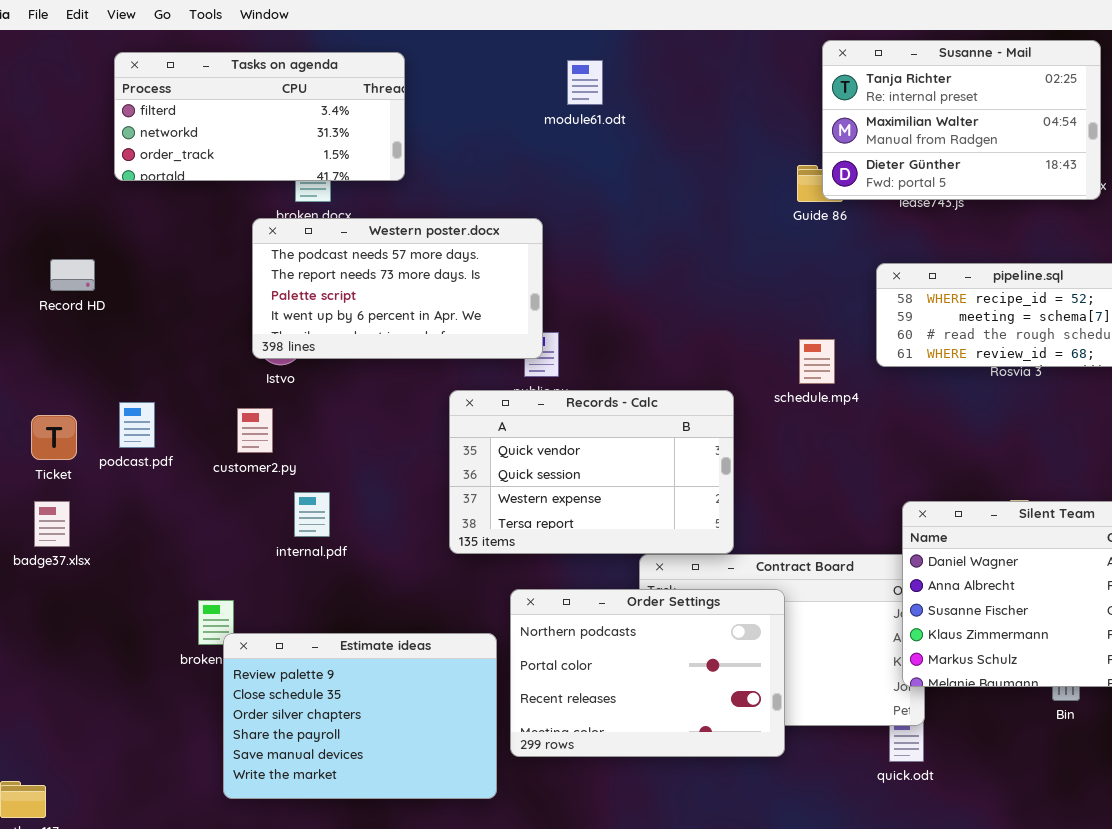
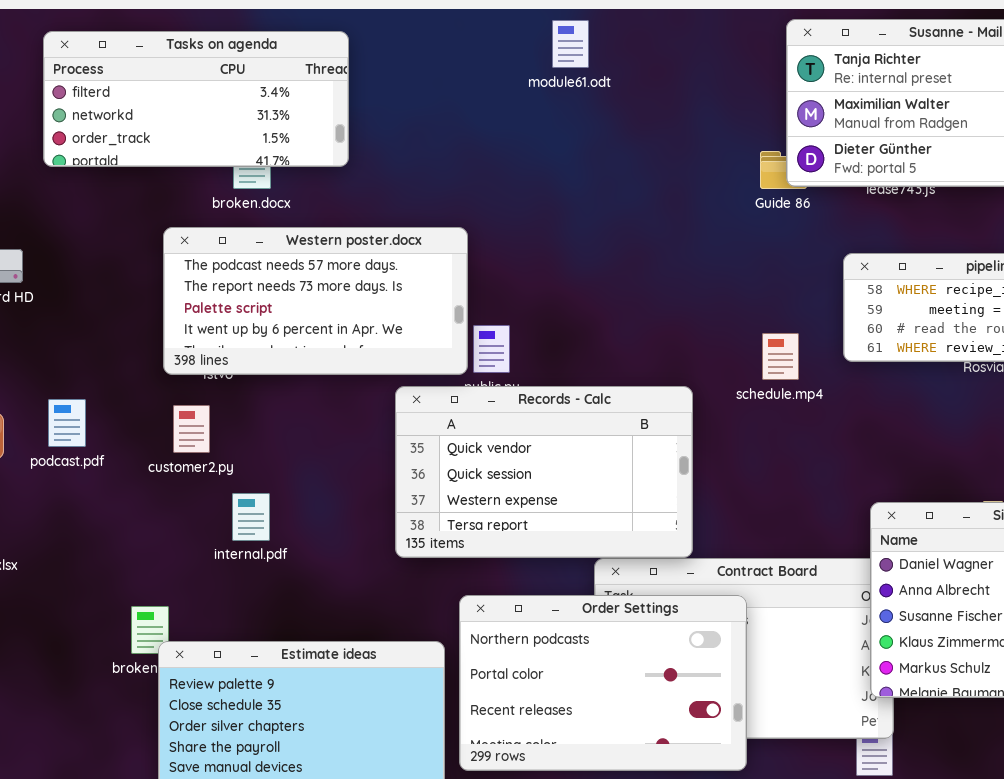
module61.odt: [567,60,603,105] -> [552,20,589,68], moved
Western poster.docx: [252,218,543,359] -> [163,227,468,375], moved

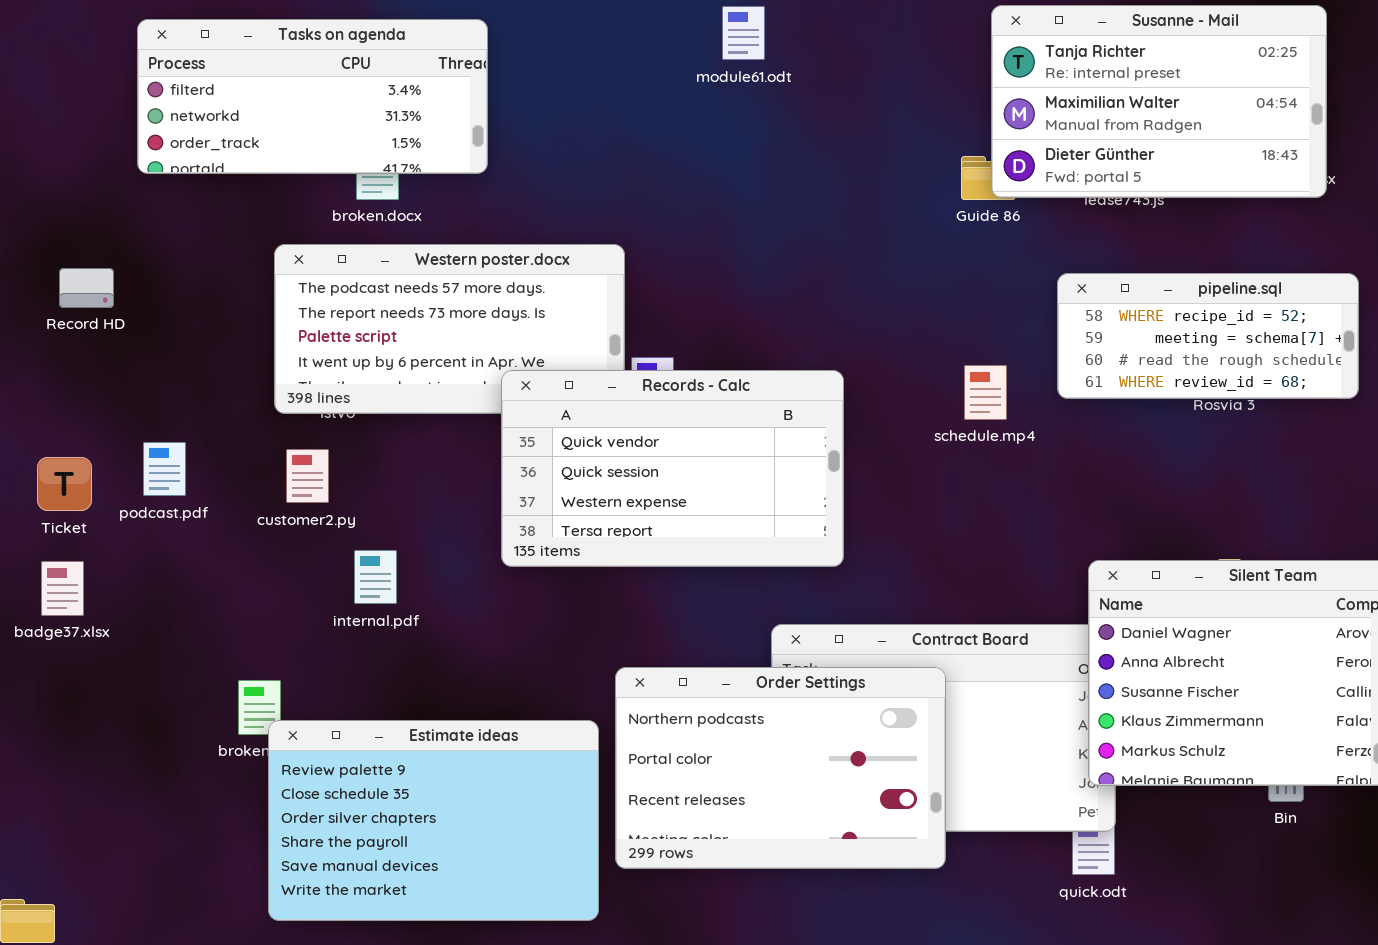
Records - Calc: [395,386,693,558] -> [501,370,844,567], moved

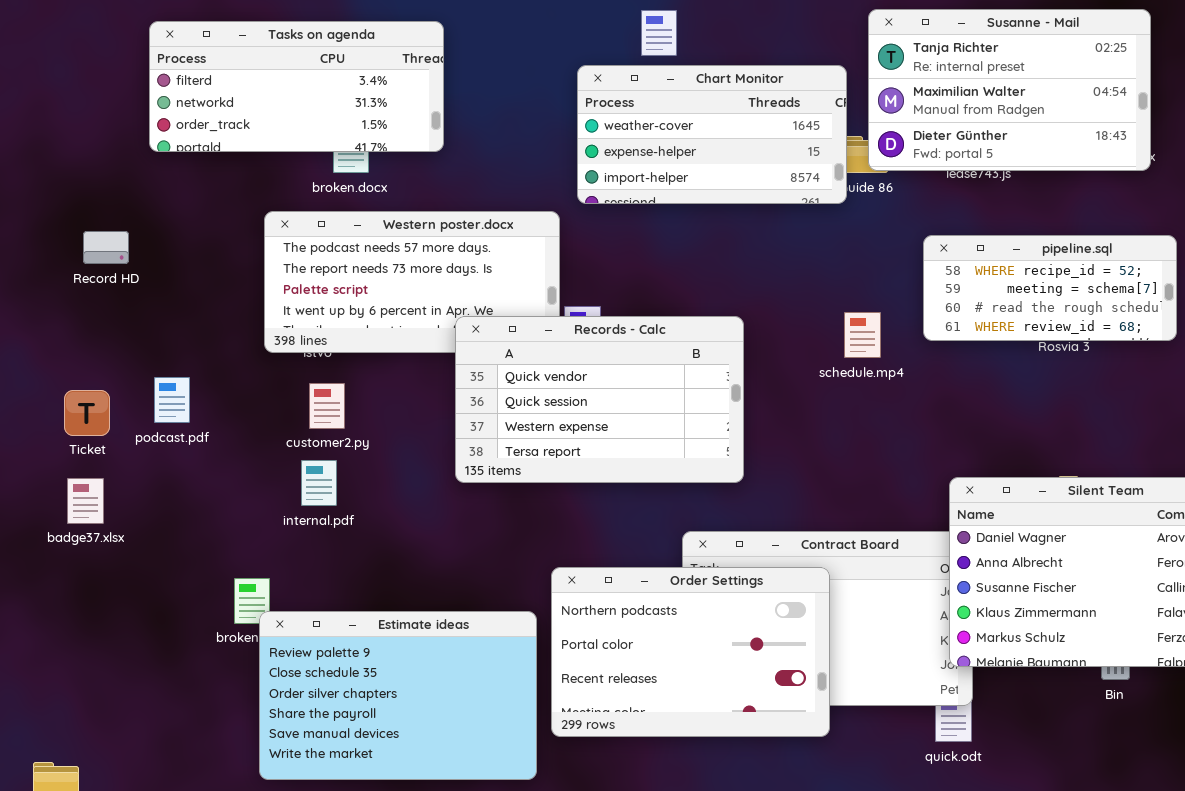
Chart Monitor: none -> [577,65,847,204], opened
customer2.py: [286,449,329,503] -> [309,383,345,429], moved
internal.pdf: [354,550,397,604] -> [301,460,337,506], moved

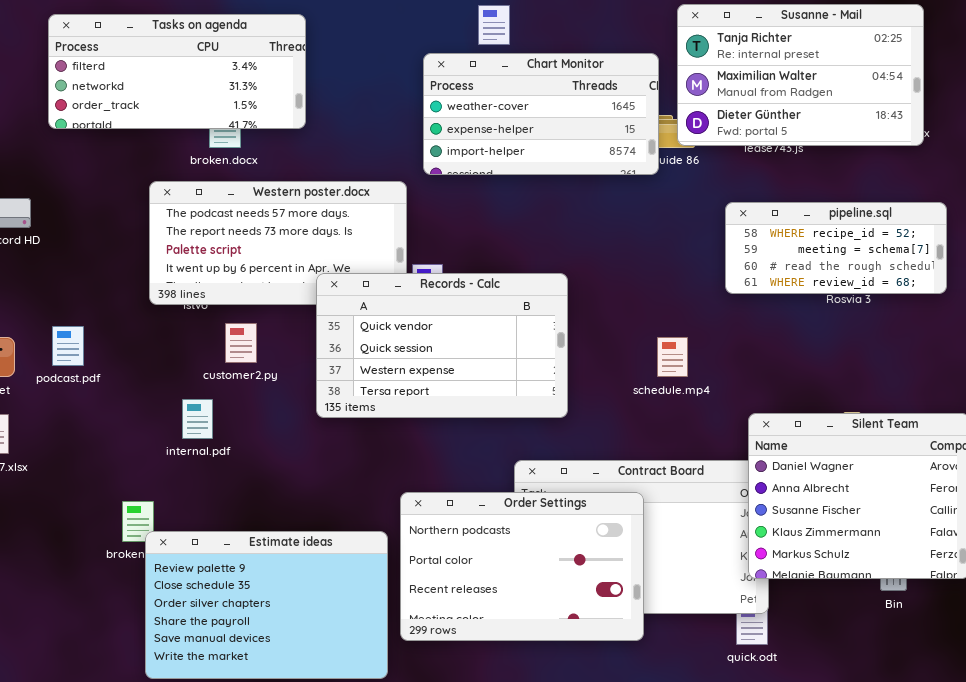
schedule.mp4: [844,312,881,358] -> [657,337,688,377], moved
customer2.py: [309,383,345,429] -> [225,323,257,363], moved

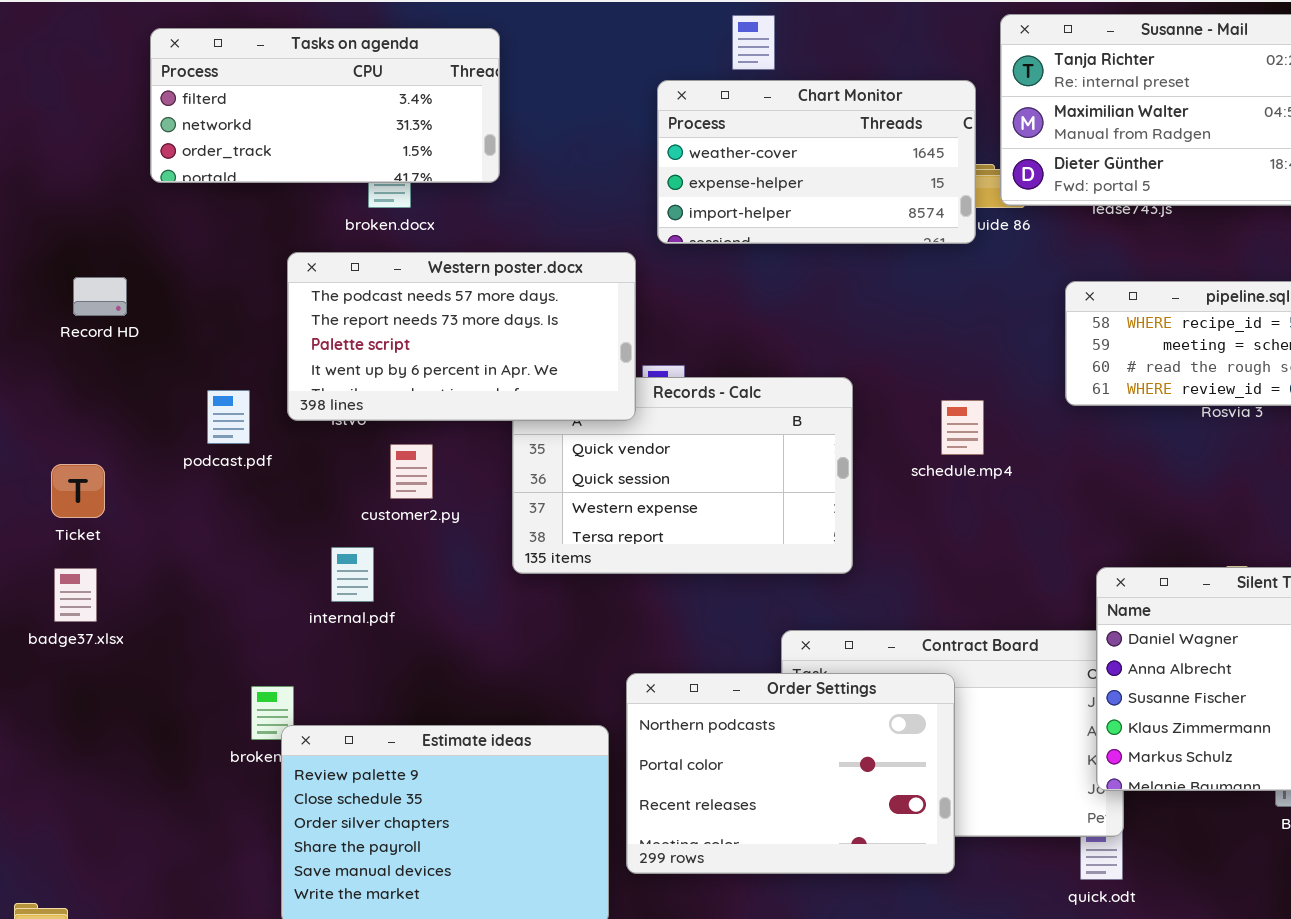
Western poster.docx: [149,181,407,305] -> [287,252,636,421], raised
podcast.pdf: [52,326,84,366] -> [207,390,250,444], moved
schedule.mp4: [657,337,688,377] -> [941,400,984,455], moved

